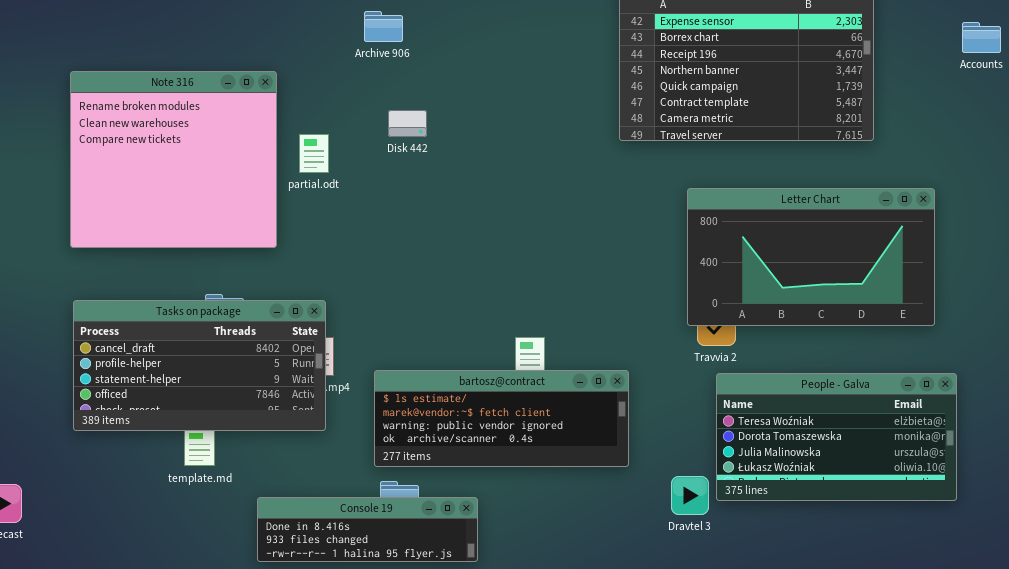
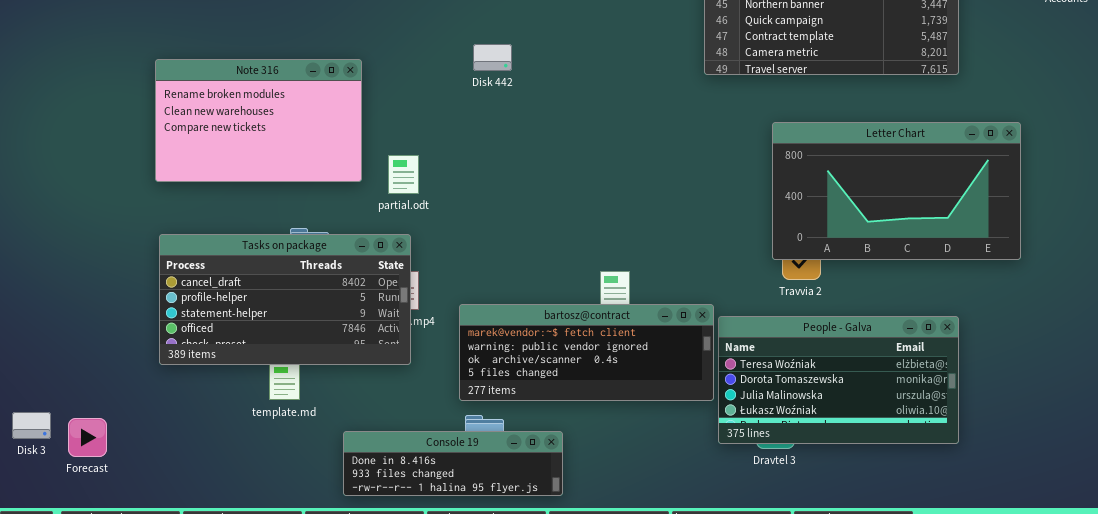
Note 316: [70,71,277,248] -> [155,59,362,182], resized
partial.odt: [299,134,329,173] -> [388,155,419,194], moved
bartosz@contract: [374,370,629,467] -> [459,304,714,401], scrolled down 1 row
People - Galva: [716,373,957,501] -> [718,316,959,444], moved

